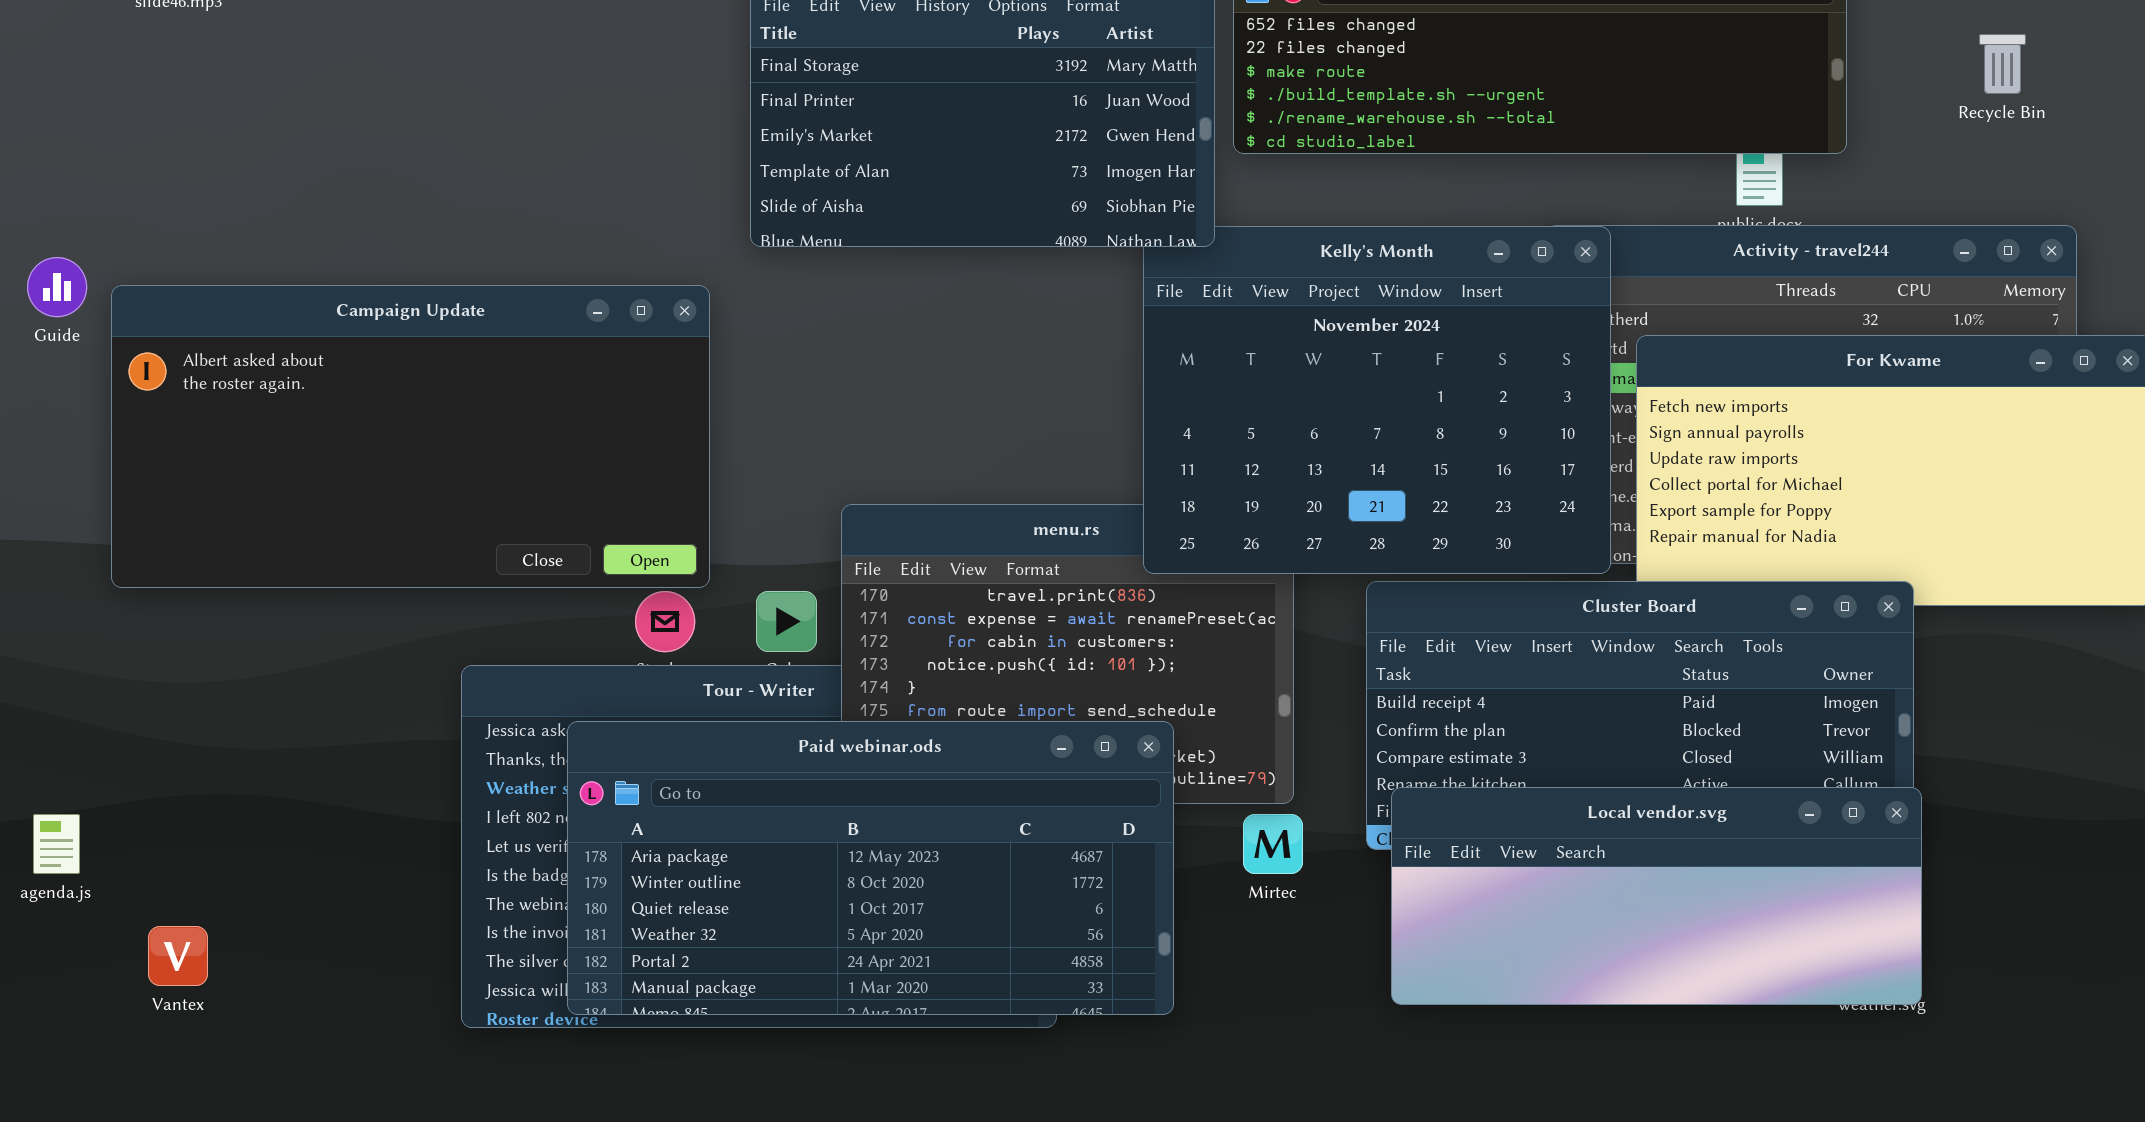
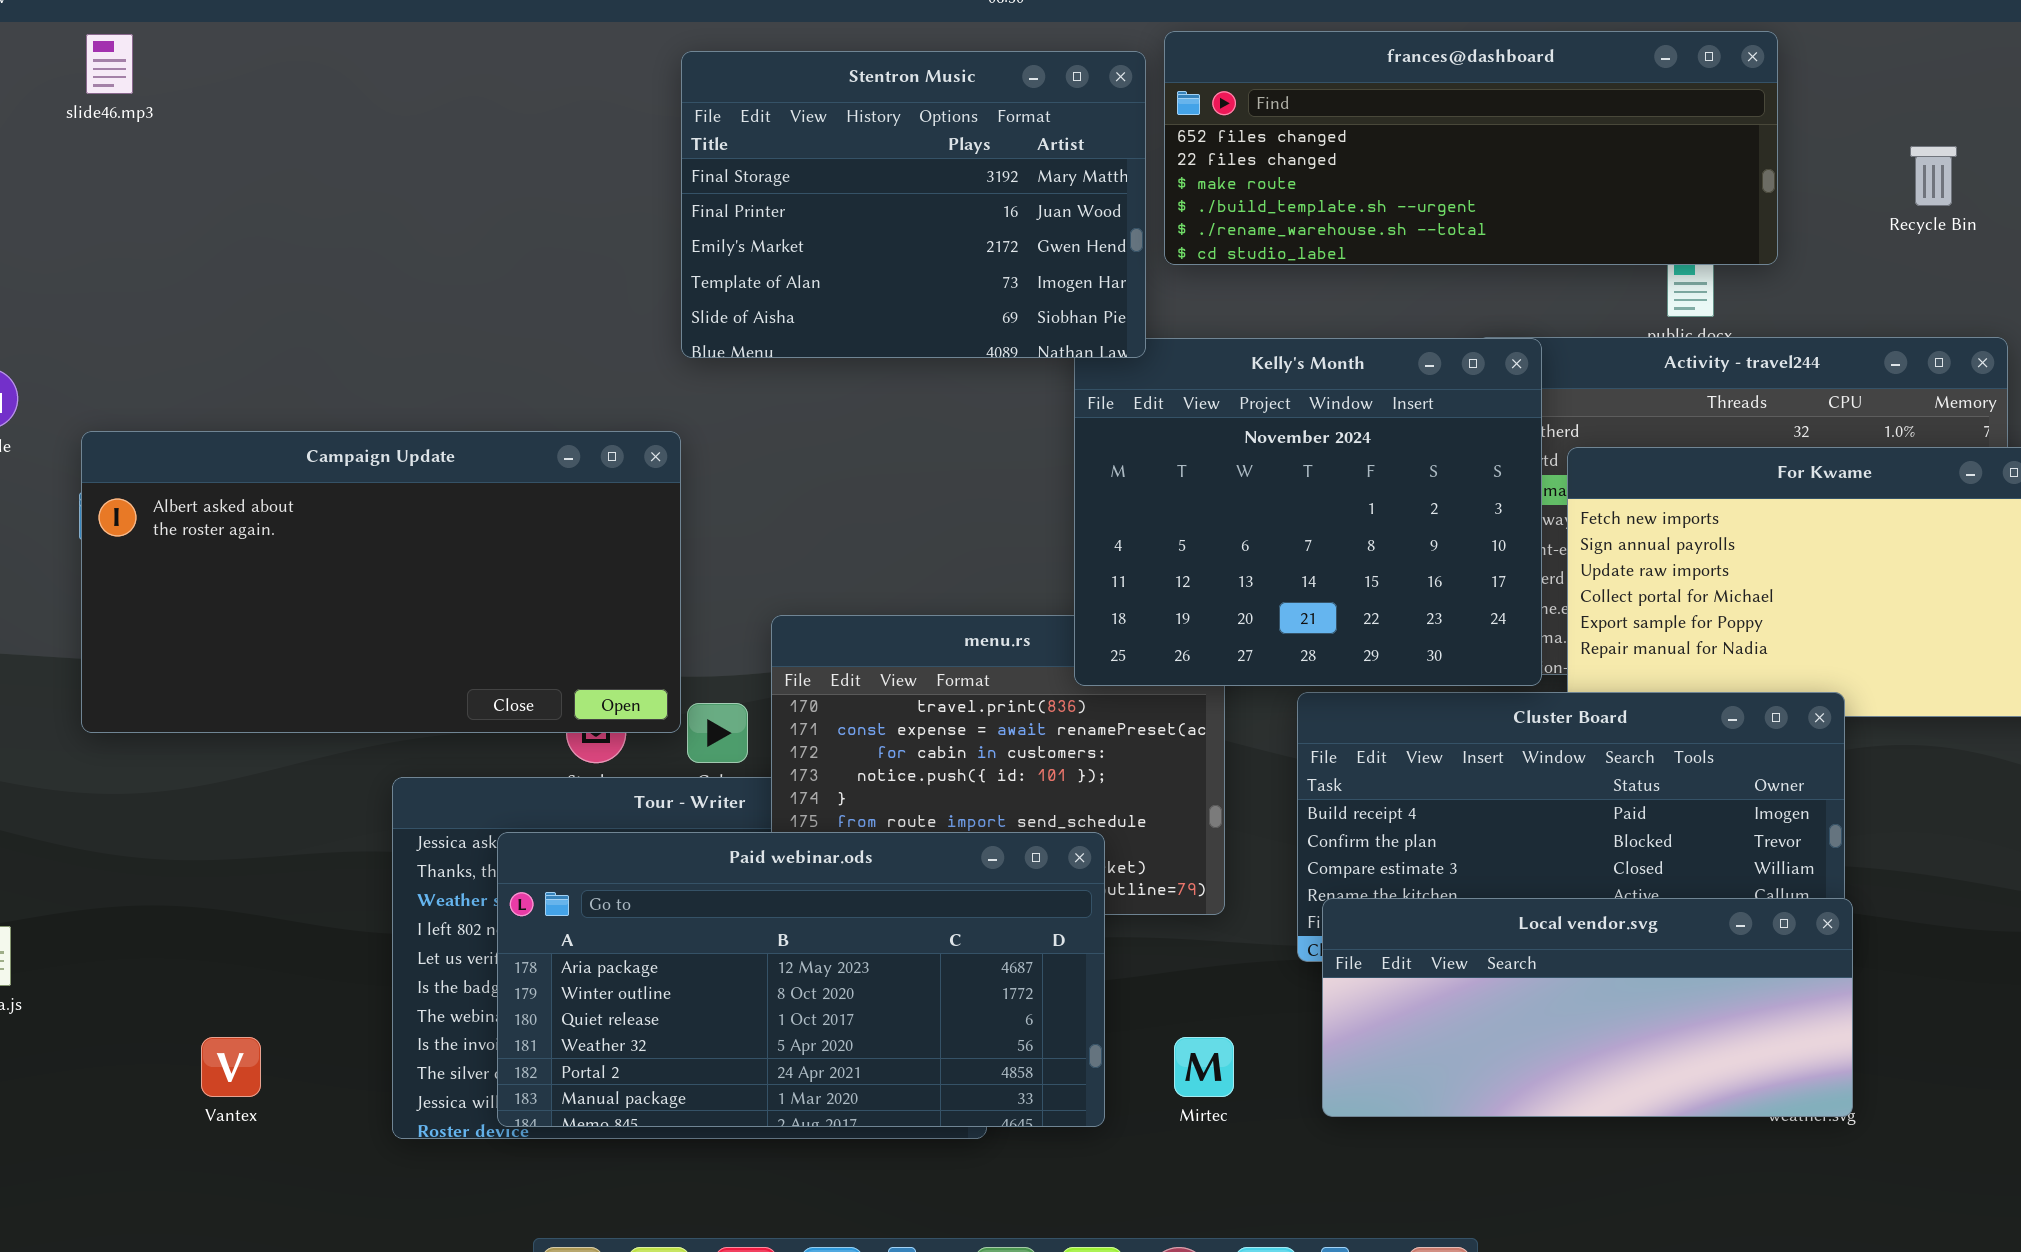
Campaign Update: [111,285,710,588] -> [81,431,681,733], moved
Mirtec: [1243,814,1303,874] -> [1174,1037,1234,1097], moved
Vantex: [148,926,208,986] -> [201,1037,261,1097], moved

